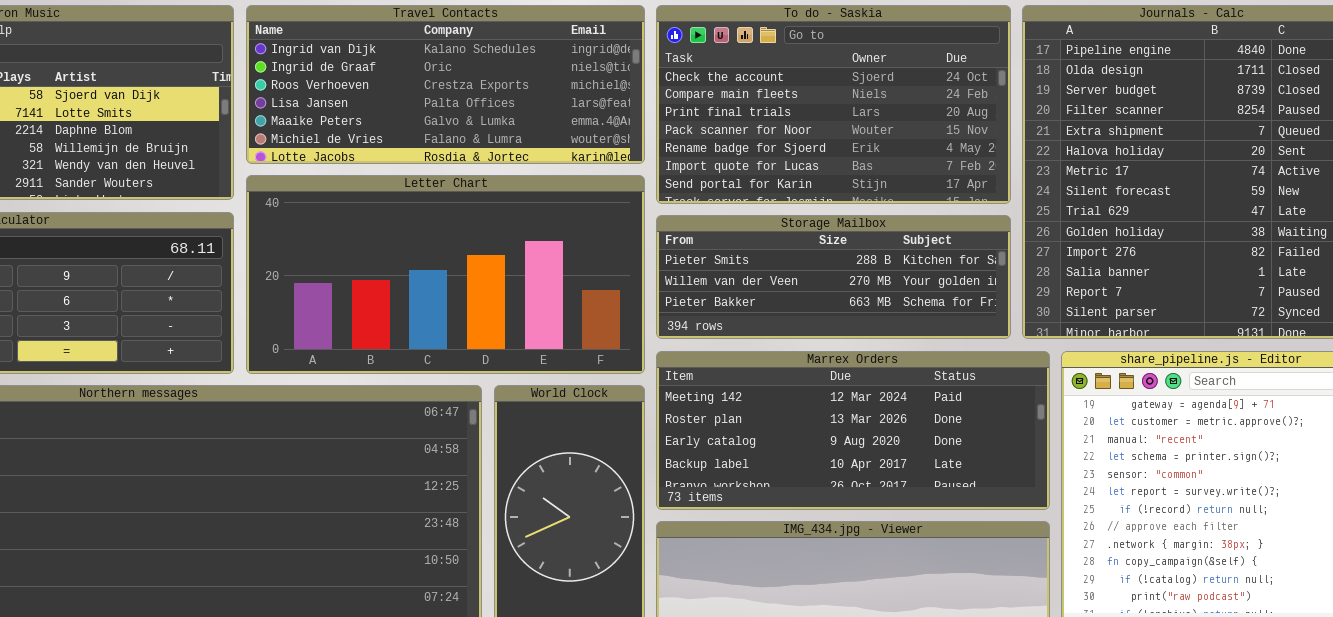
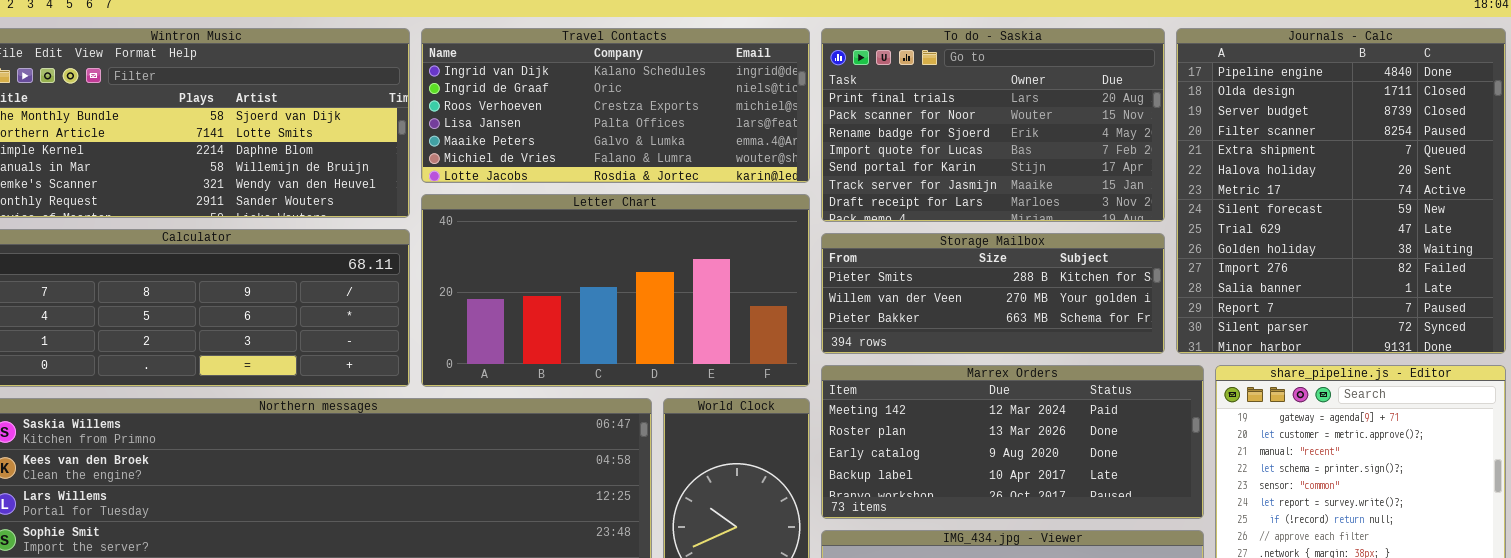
To do - Saskia: [656,5,1011,204] -> [821,28,1165,222], scrolled down 2 rows

